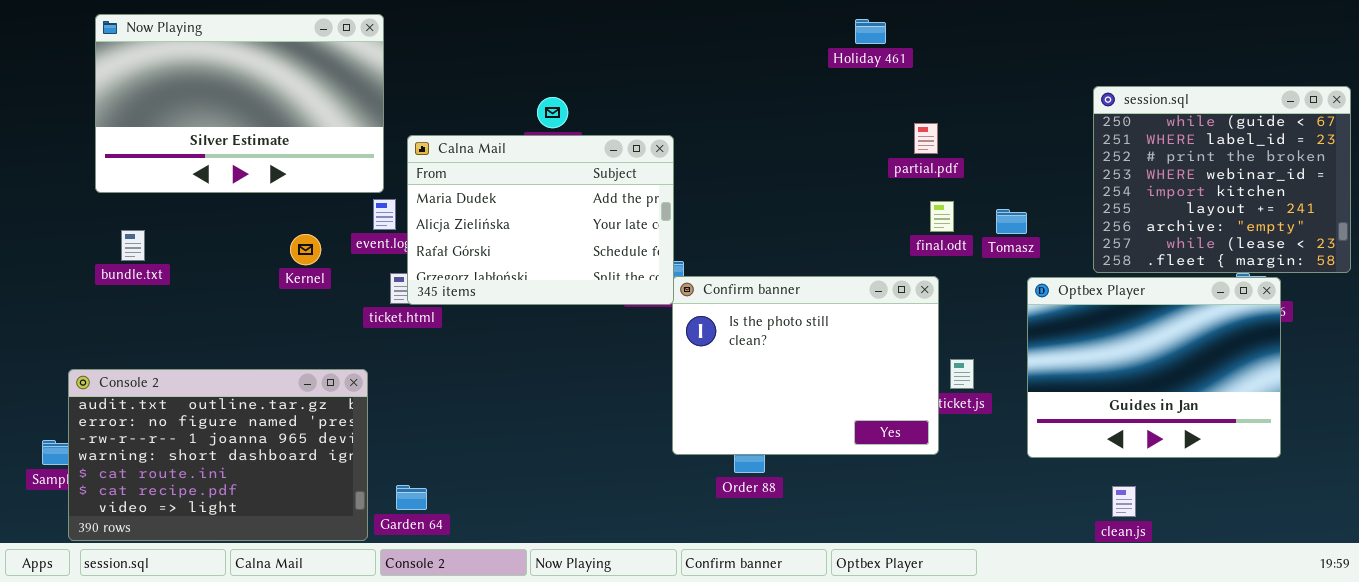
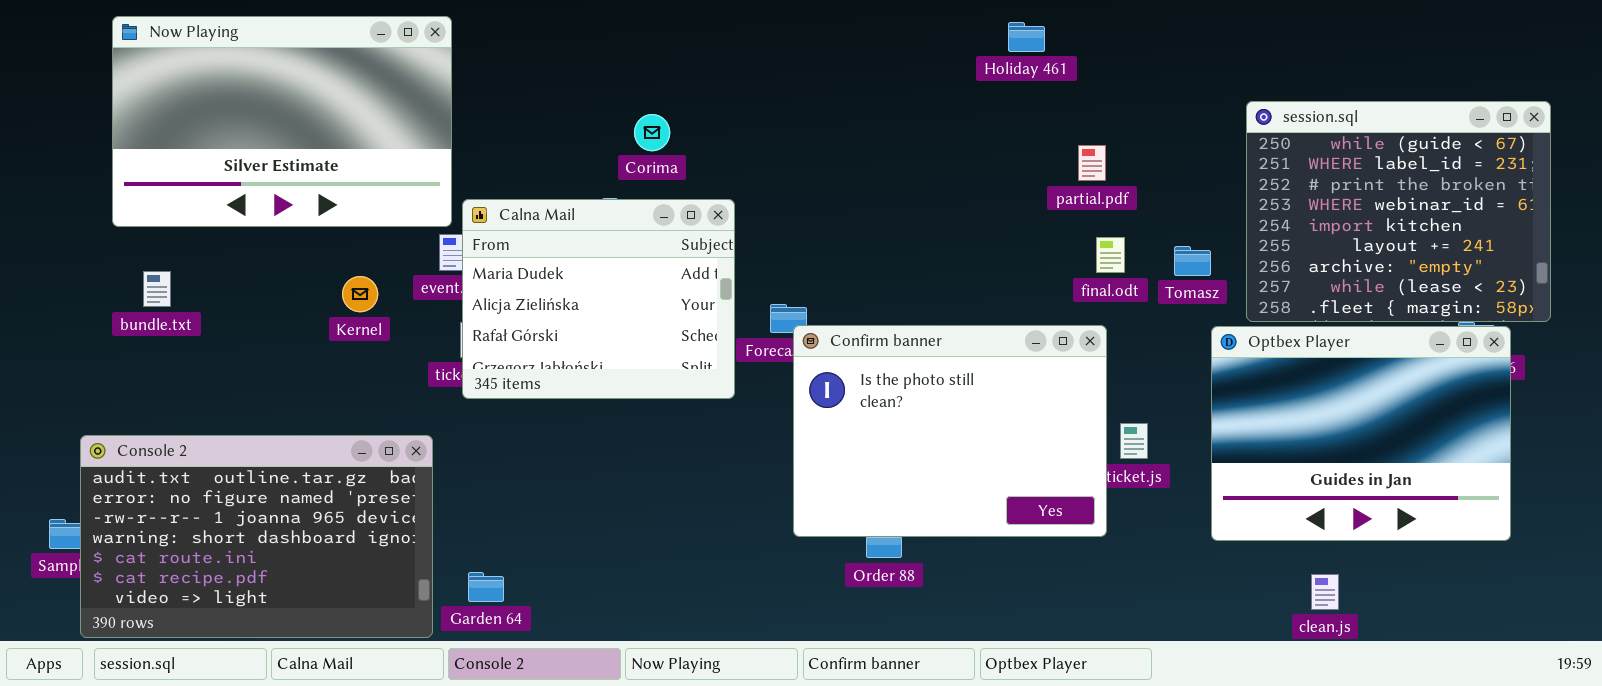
session.sql: [1093,86,1351,273] -> [1246,101,1551,322], moved
Calna Mail: [407,135,674,305] -> [462,199,735,399], moved, resized

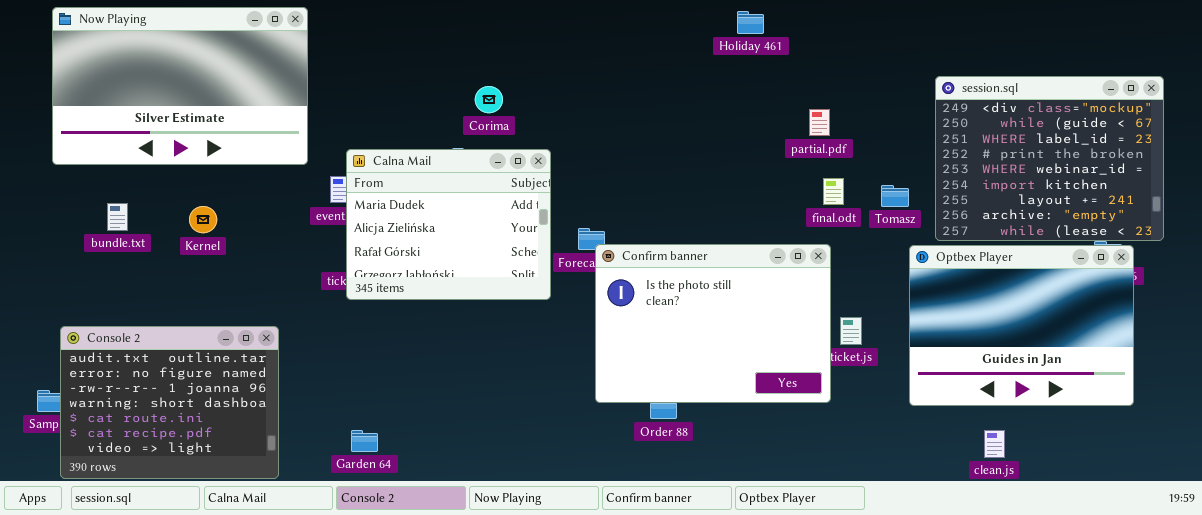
Now Playing: [112,16,452,227] -> [52,7,308,165], moved
Holiday 461: [1008,22,1045,52] -> [737,11,764,34], moved
session.sql: [1246,101,1551,322] -> [935,76,1164,241], scrolled up 1 row
Kernel: [342,276,378,312] -> [189,206,217,233], moved
Console 2: [80,435,433,638] -> [60,326,279,479], resized

